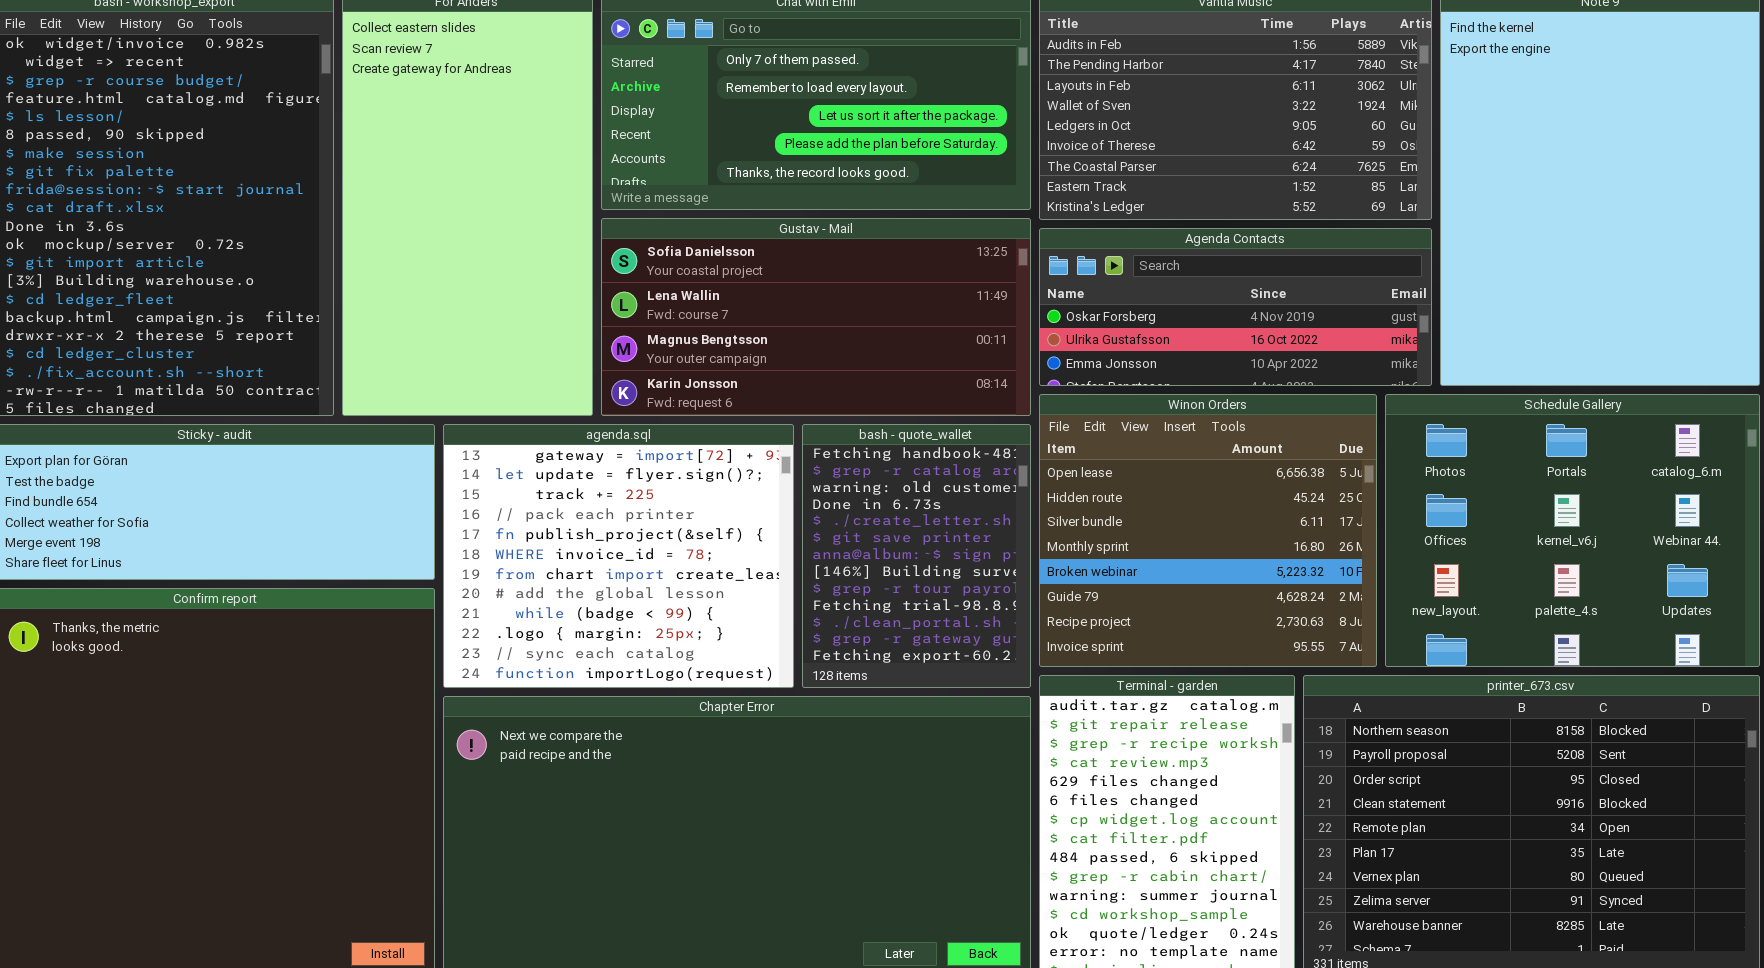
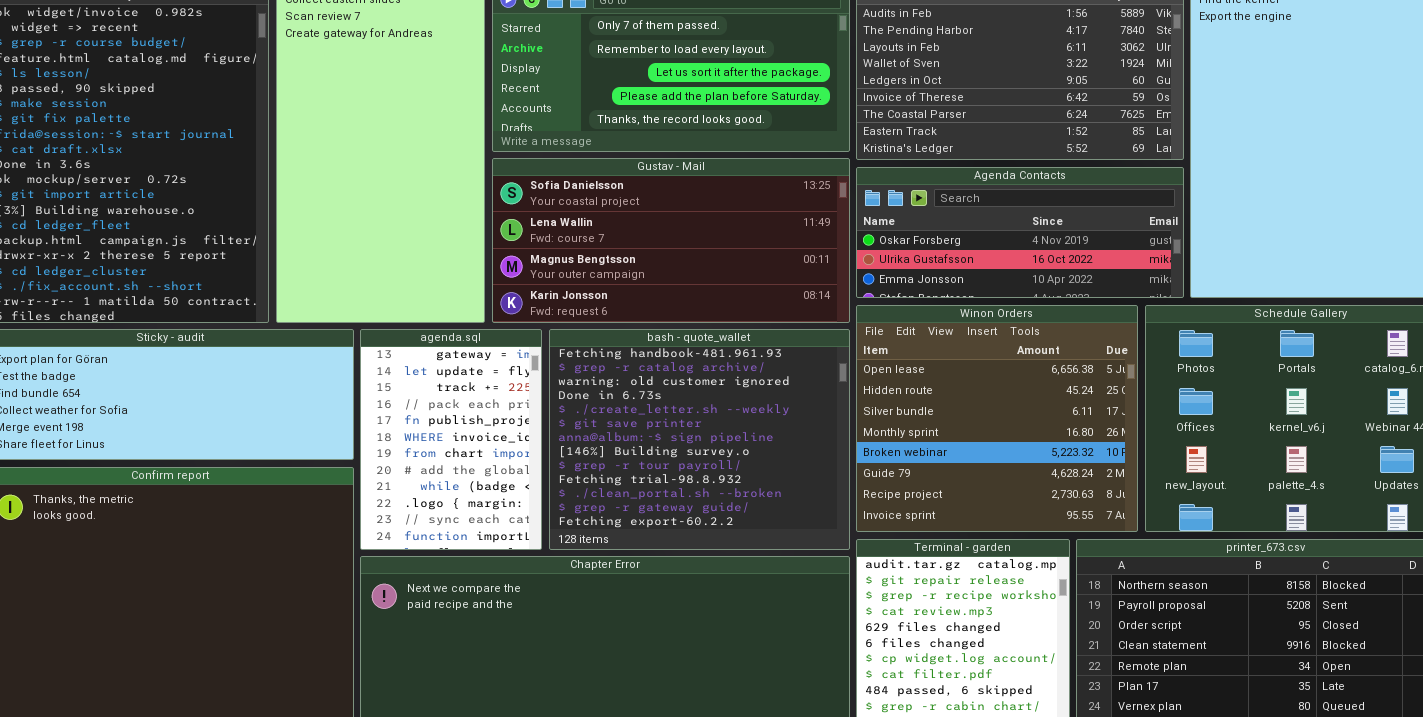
agenda.sql: [443,424,794,688] -> [360,329,542,550], resized
bash - quote_wallet: [802,424,1031,688] -> [549,329,850,550], resized

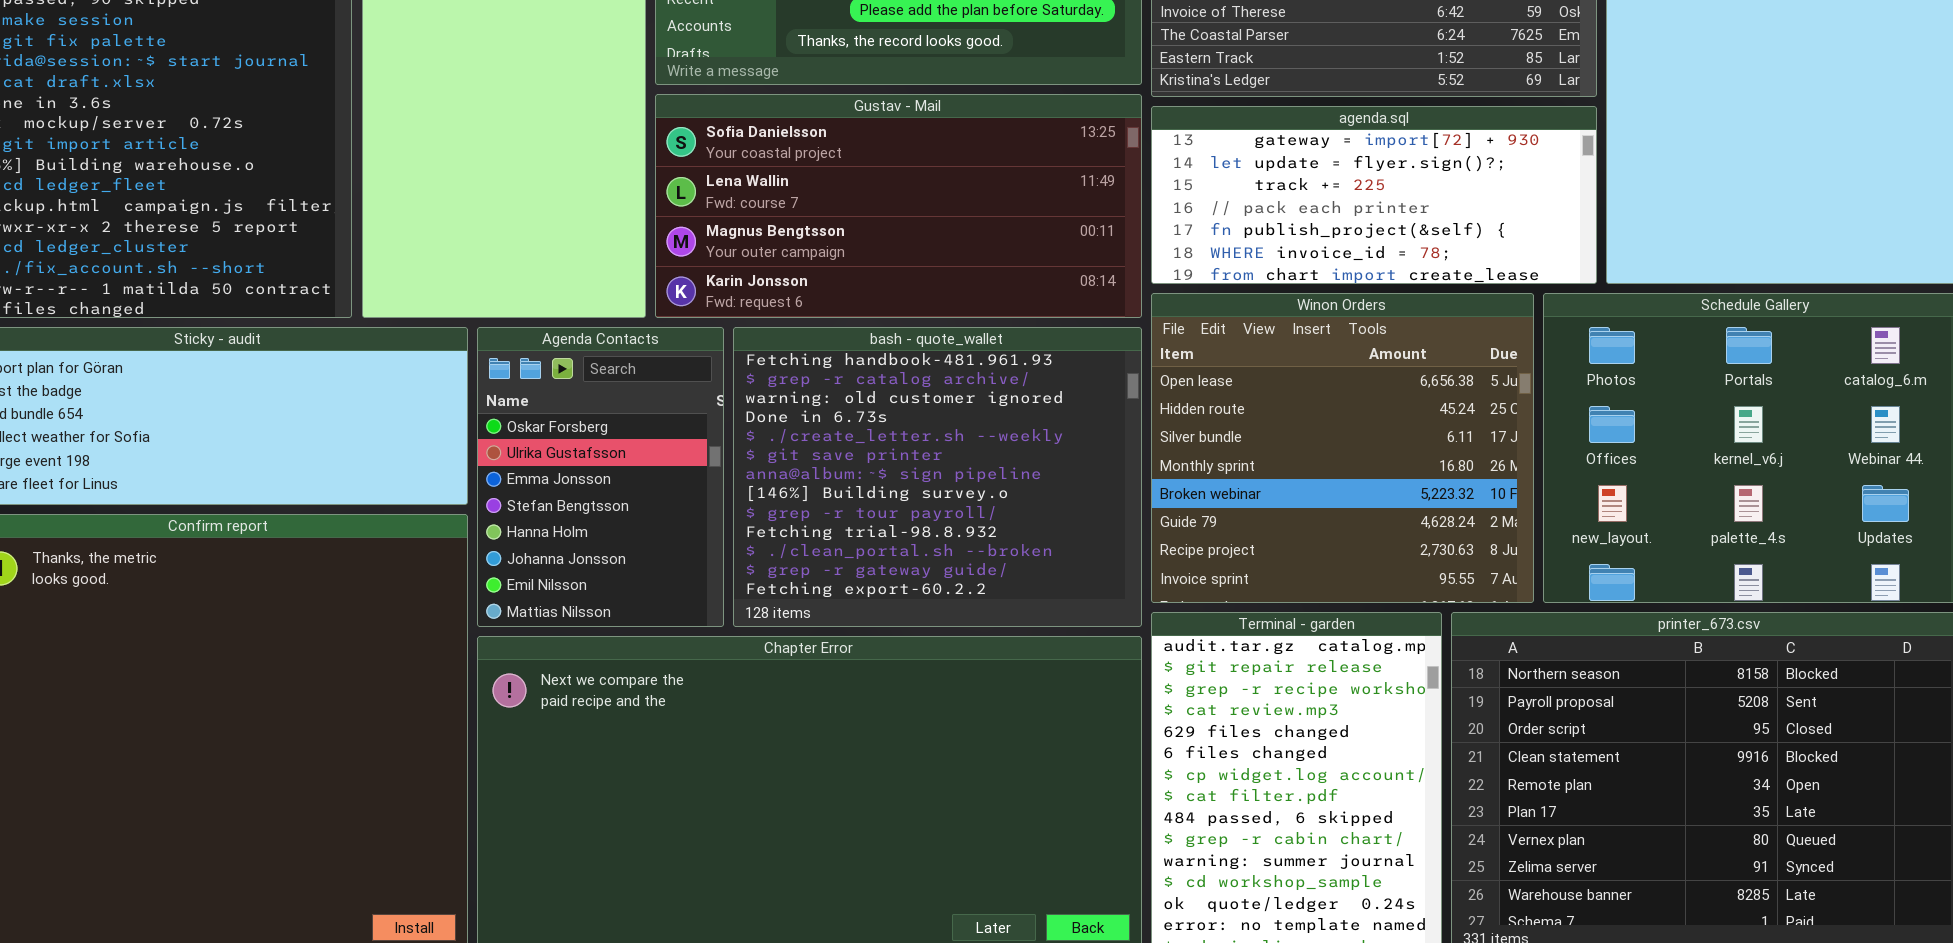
Agenda Contacts: [856,167,1184,298] -> [477,327,724,627], moved, resized
agenda.sql: [360,329,542,550] -> [1151,106,1597,284], moved, resized

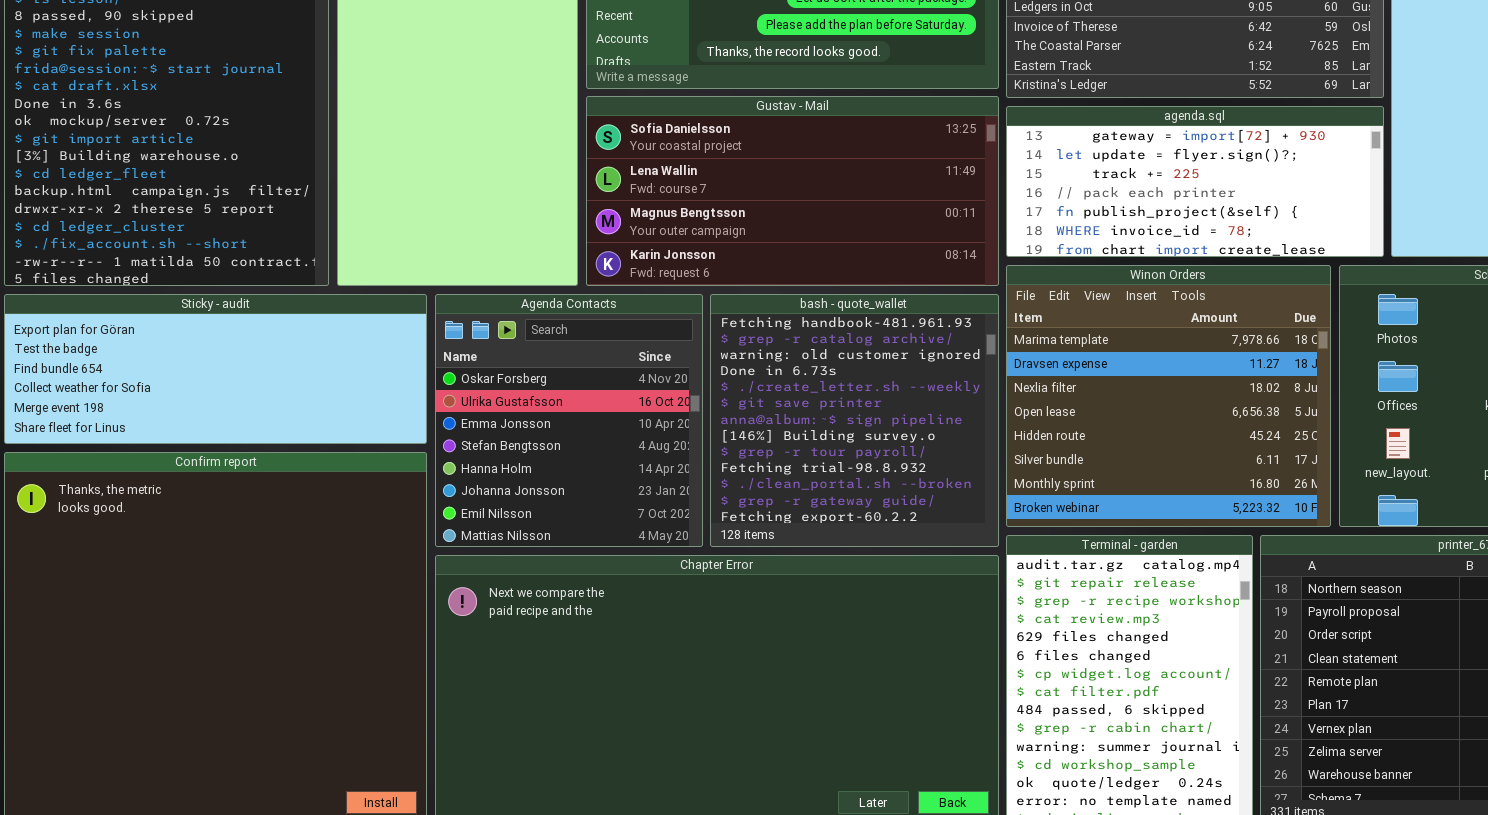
Winon Orders: [1151,293,1534,603] -> [1006,265,1331,527], scrolled up 3 rows
Agenda Contacts: [477,327,724,627] -> [435,294,703,547], resized
bash - quote_wallet: [733,327,1142,627] -> [710,294,999,547], resized

